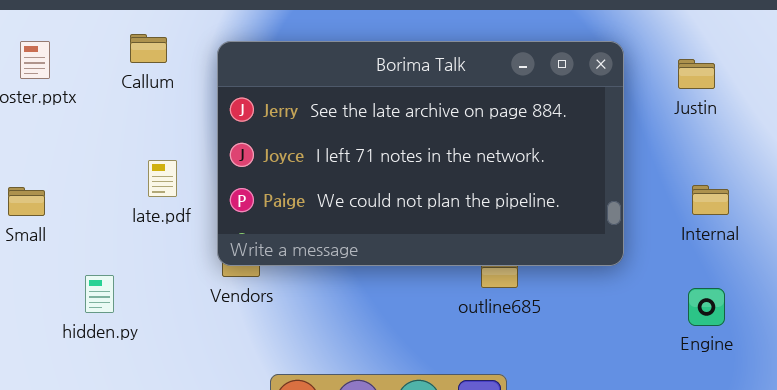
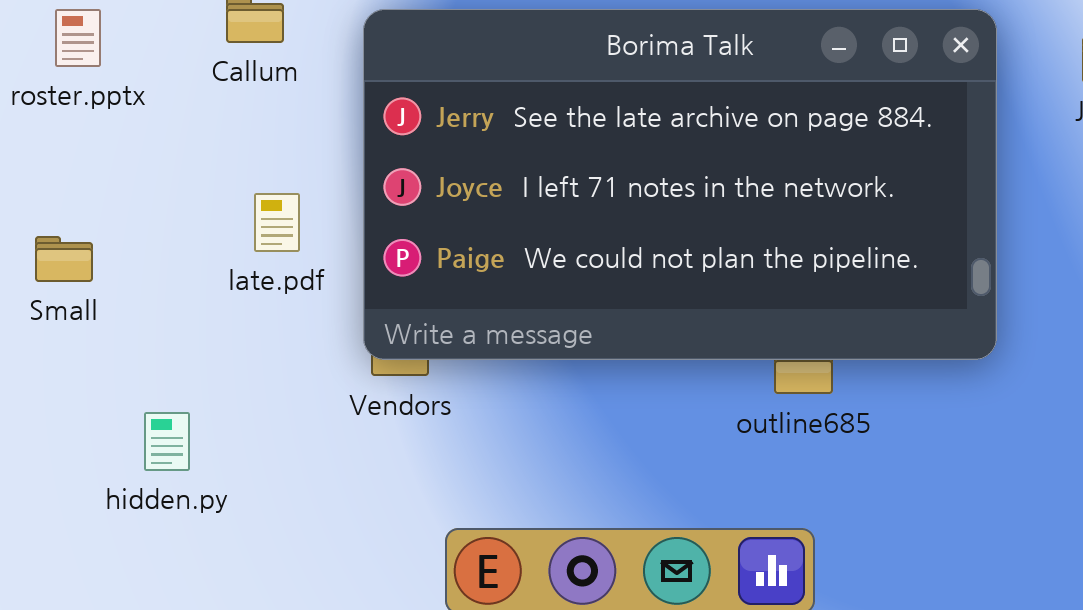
hidden.py: [85,275,114,313] -> [144,412,190,471], moved

